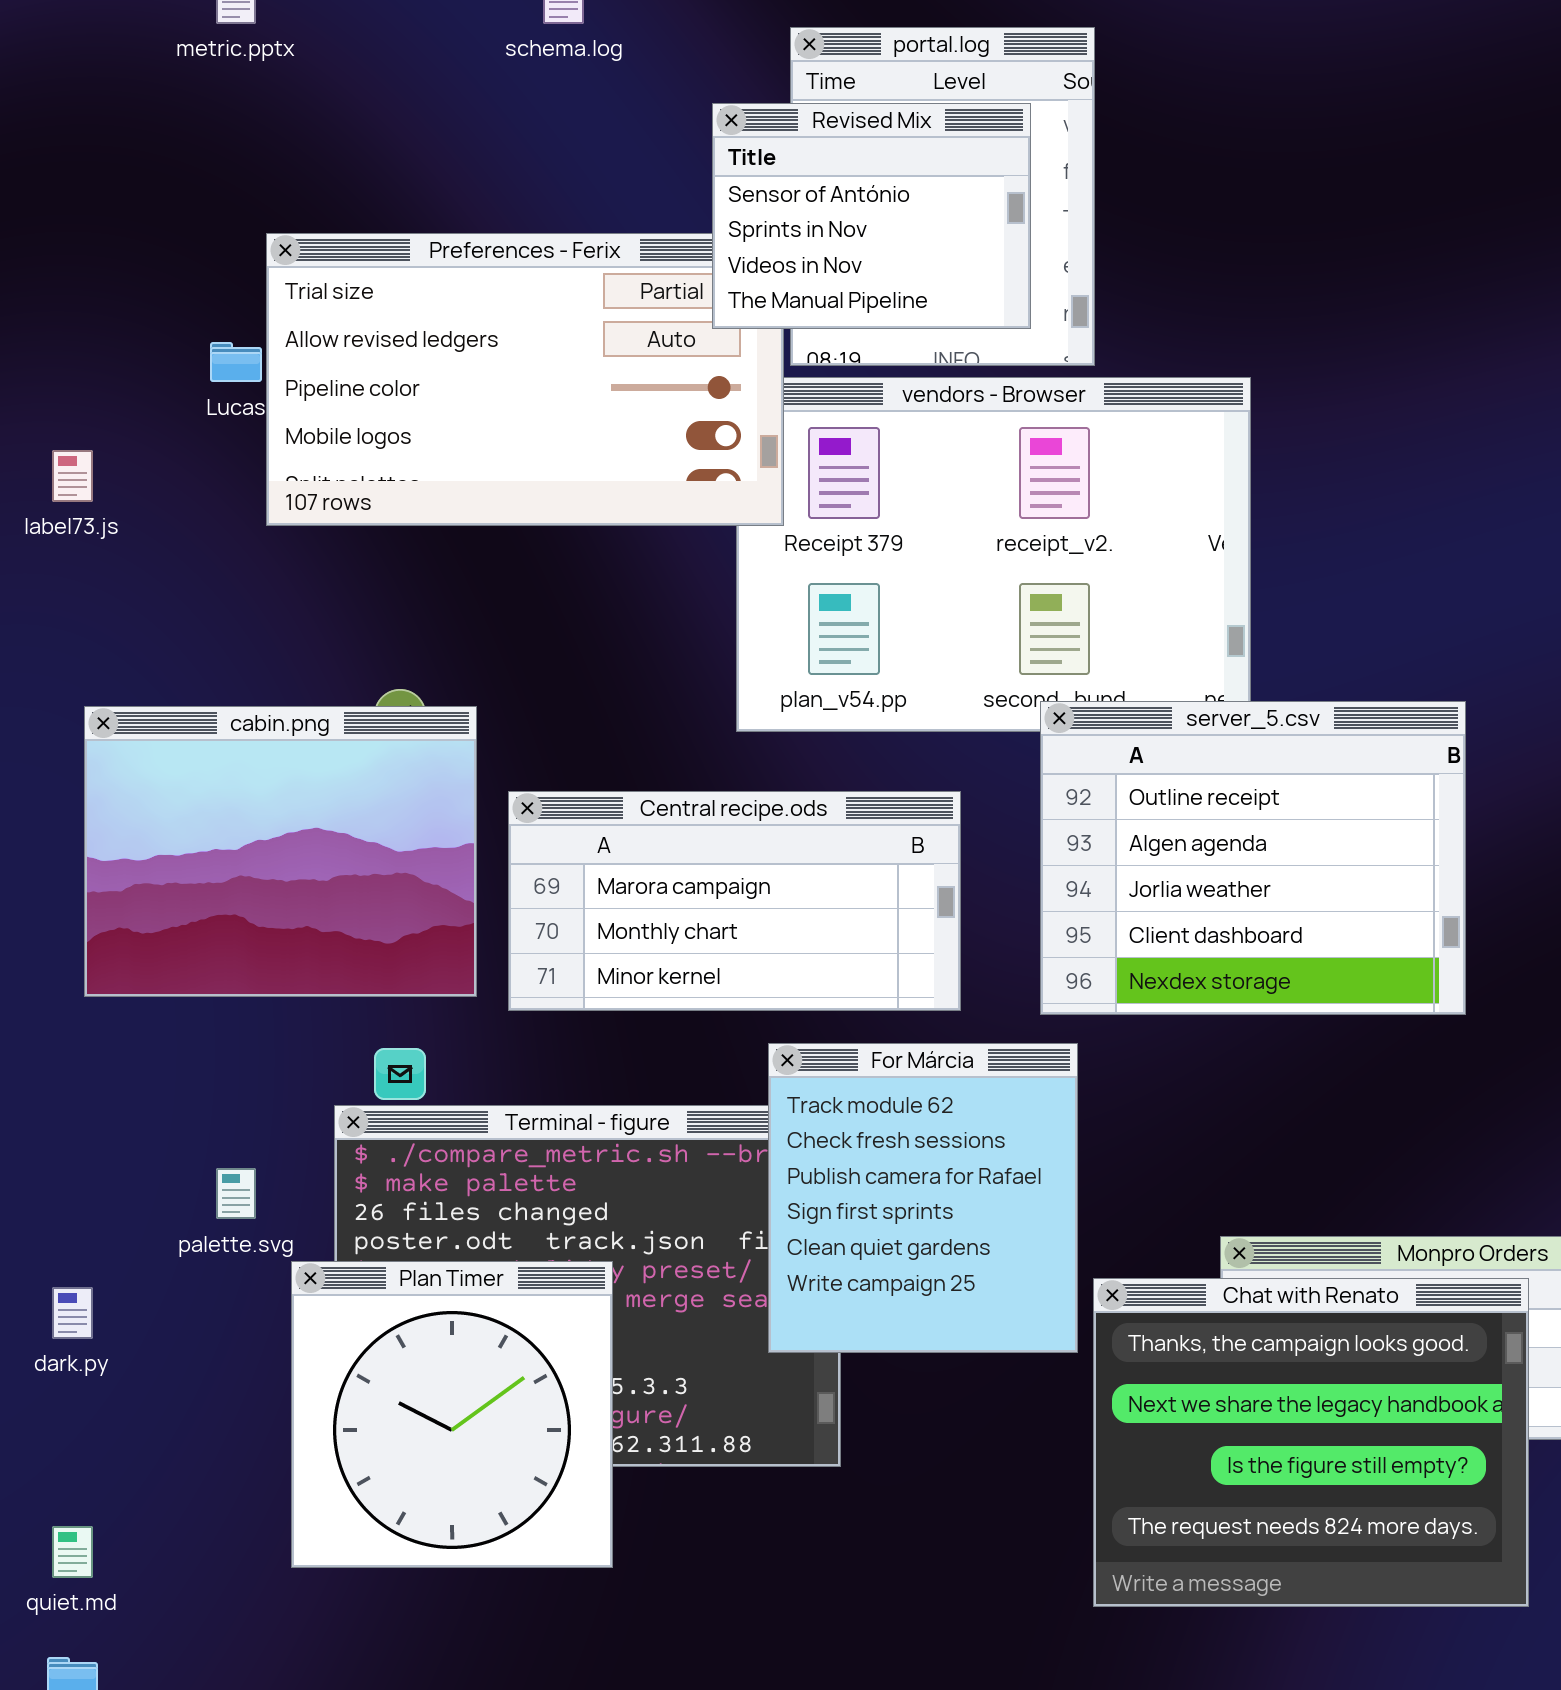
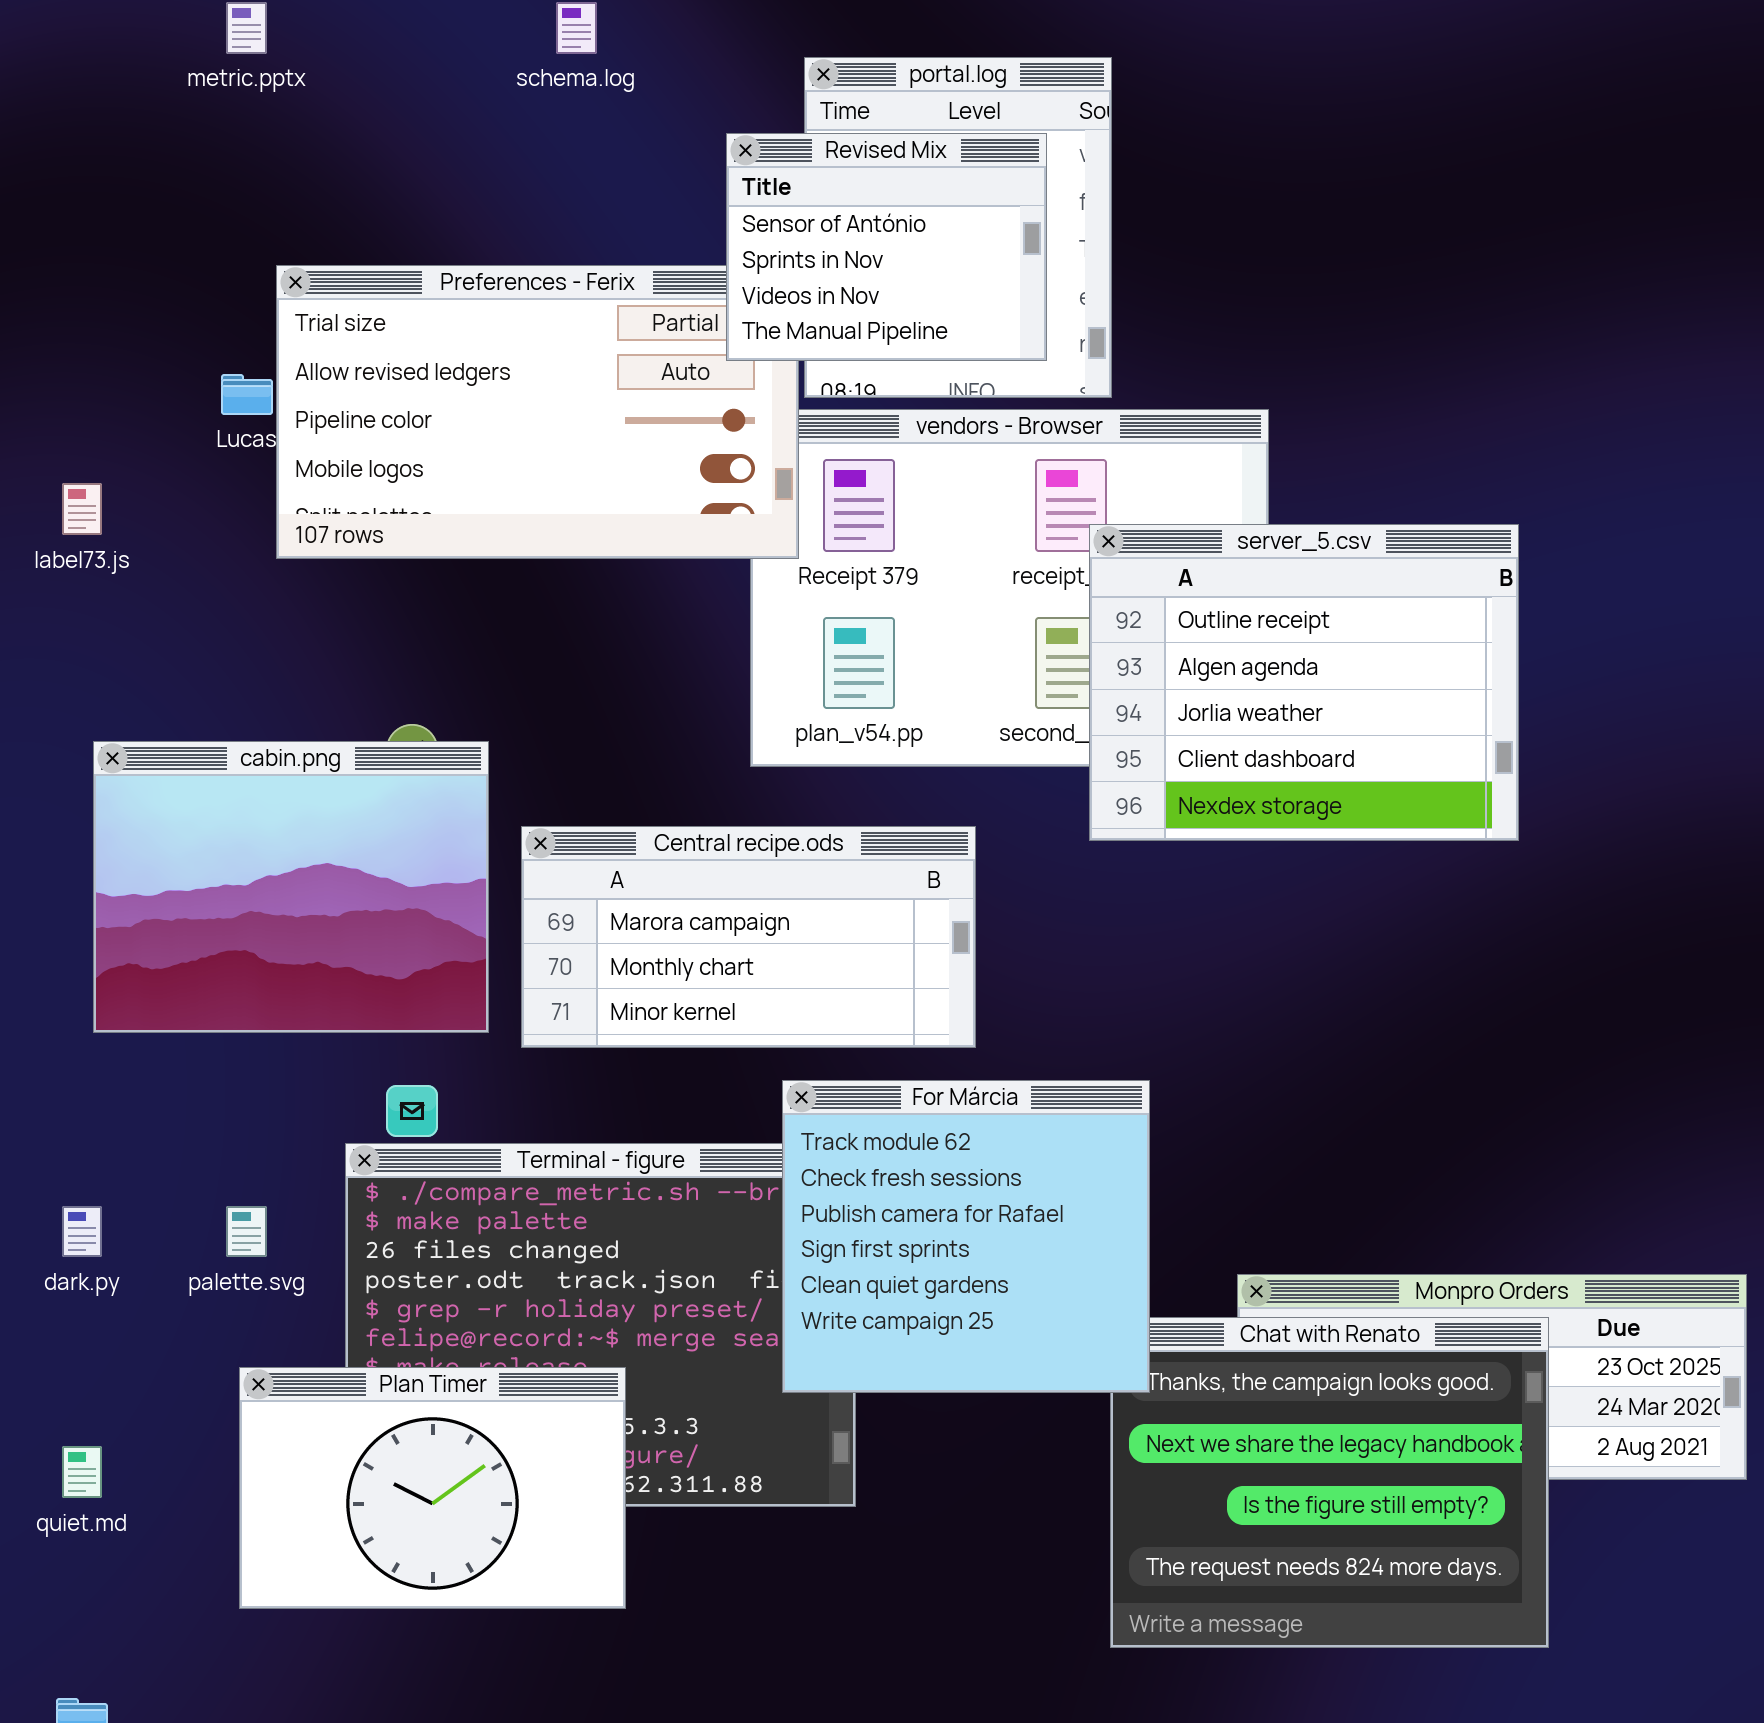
server_5.csv: [1040,701,1466,1015] -> [1089,524,1519,841], moved
For Márcia: [768,1043,1078,1353] -> [782,1080,1150,1393], resized
Plan Timer: [291,1261,613,1568] -> [239,1367,626,1609], resized
dark.py: [52,1287,93,1339] -> [62,1206,102,1257], moved
quiet.md: [52,1526,93,1578] -> [62,1446,102,1498], moved

